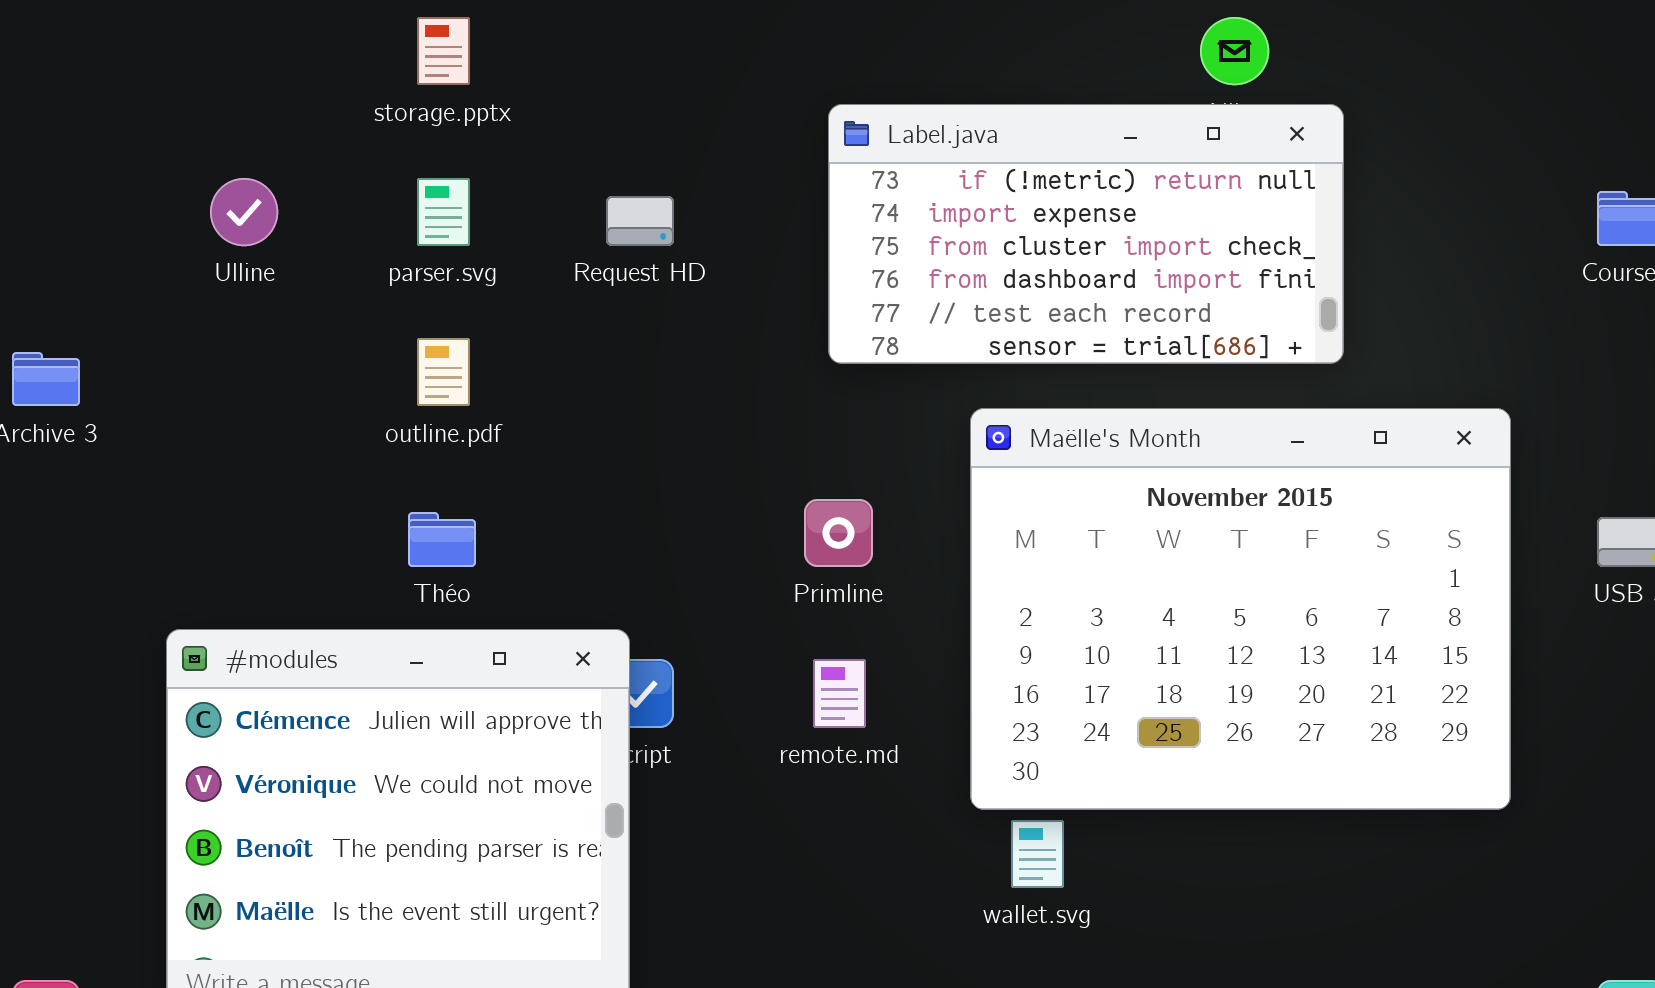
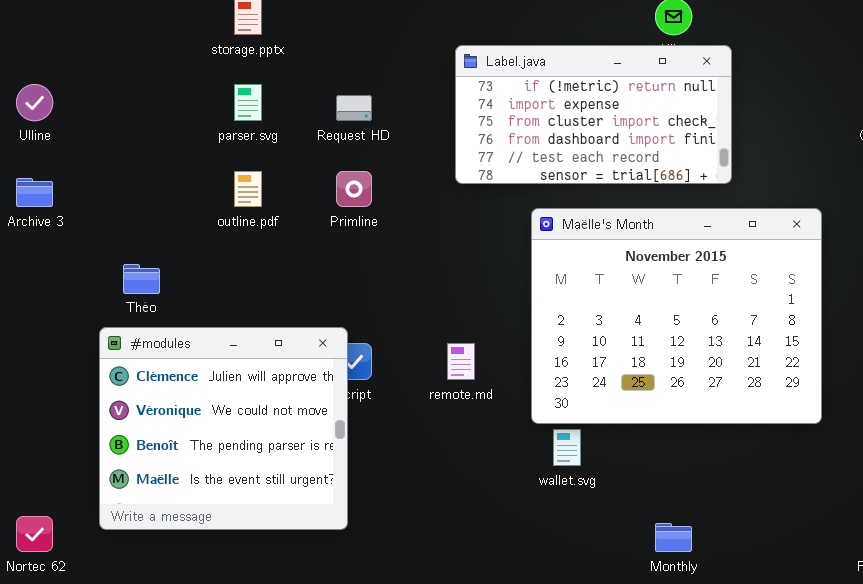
Ulline: [210,178,278,246] -> [16,84,53,121], moved
Primline: [804,499,873,567] -> [336,171,372,207], moved
Théo: [408,512,476,567] -> [123,264,160,294], moved

